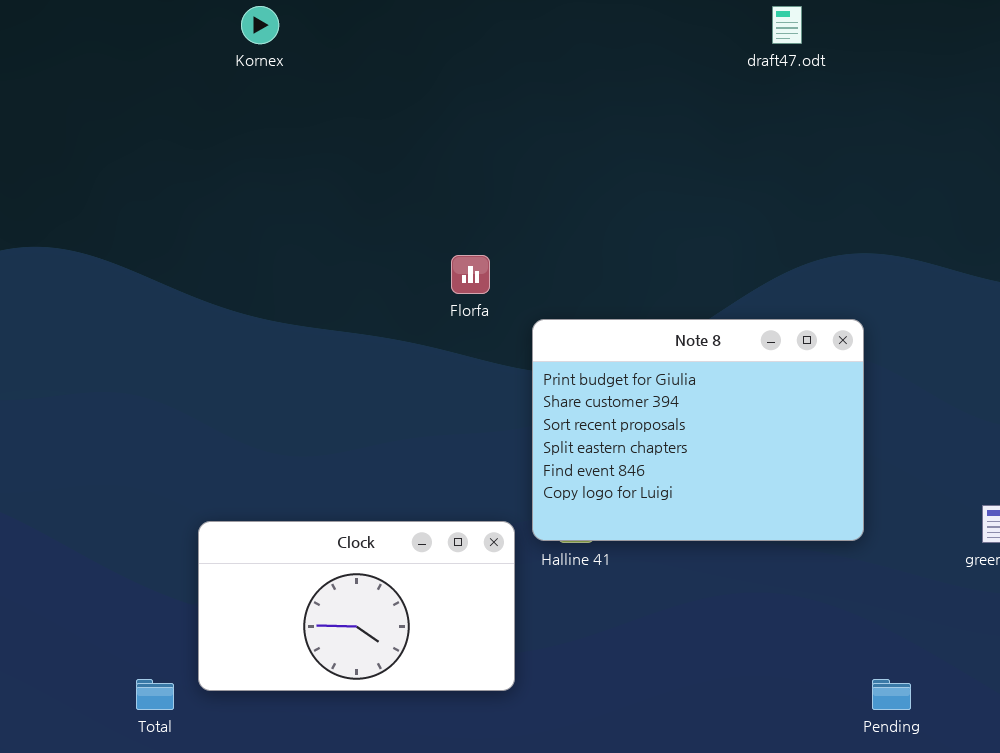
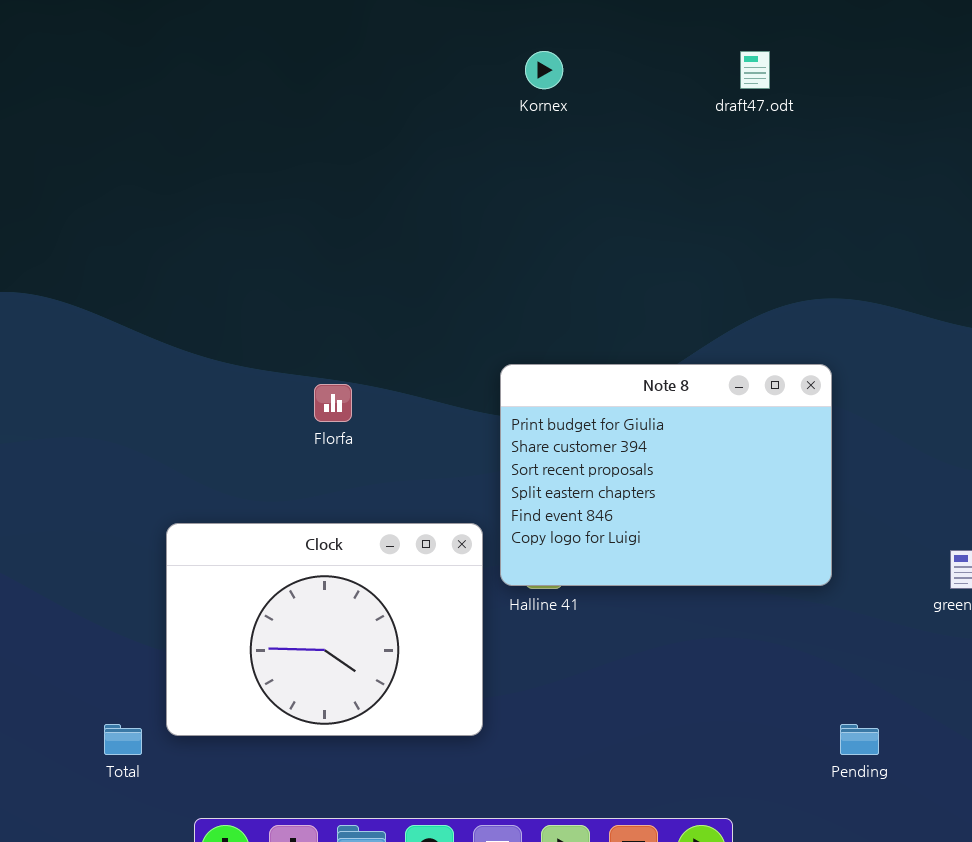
Kornex: [241,6,279,44] -> [525,51,563,89], moved
Florfa: [451,255,490,294] -> [314,384,352,422], moved
Clock: [198,521,515,691] -> [166,523,483,736], resized

